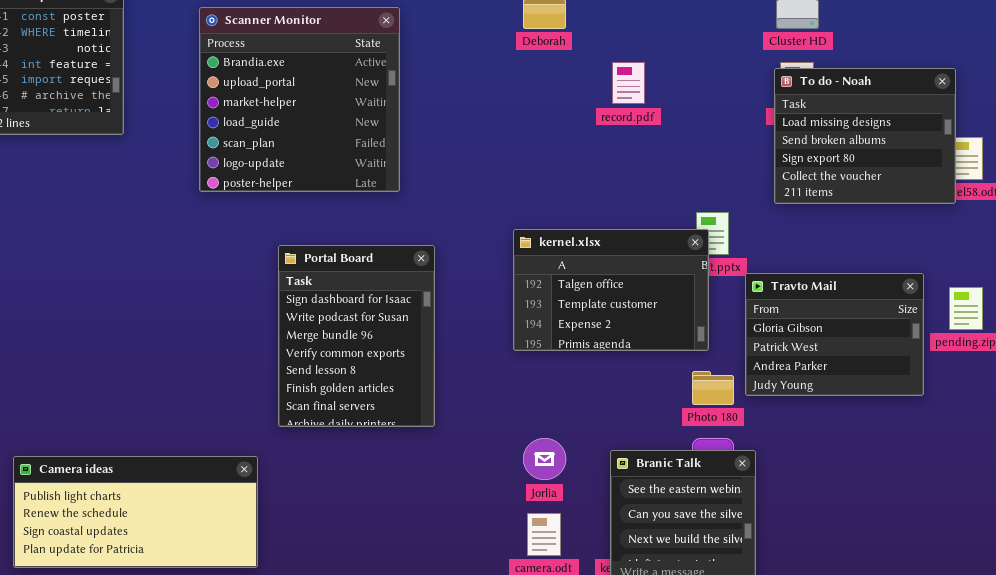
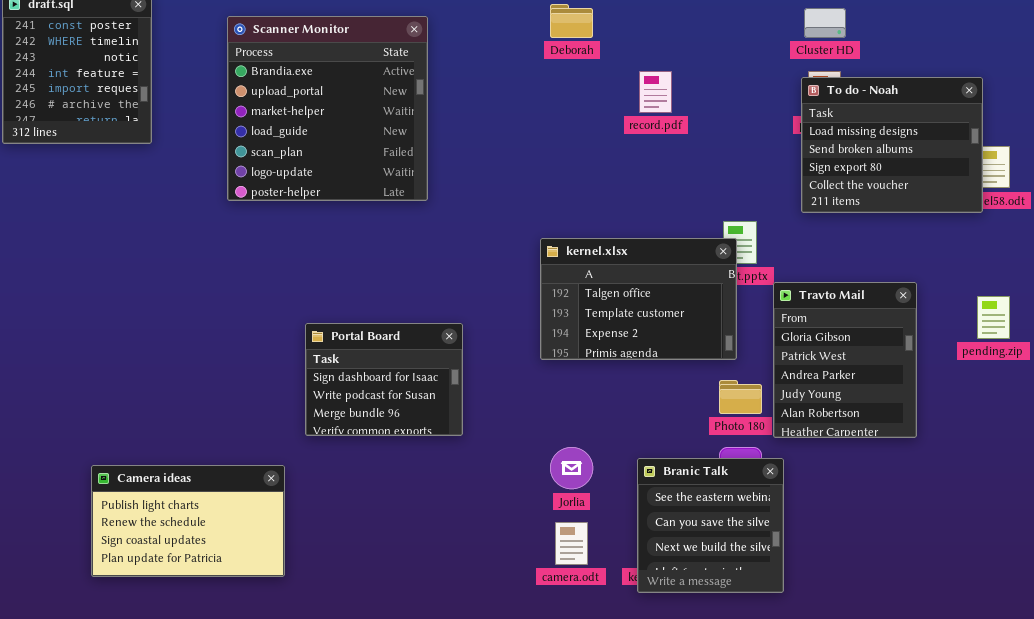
Portal Board: [278,245,435,427] -> [305,323,463,436], resized
Travto Mail: [745,273,924,396] -> [773,282,917,438], resized
Camera ideas: [13,456,258,568] -> [91,465,285,577], resized

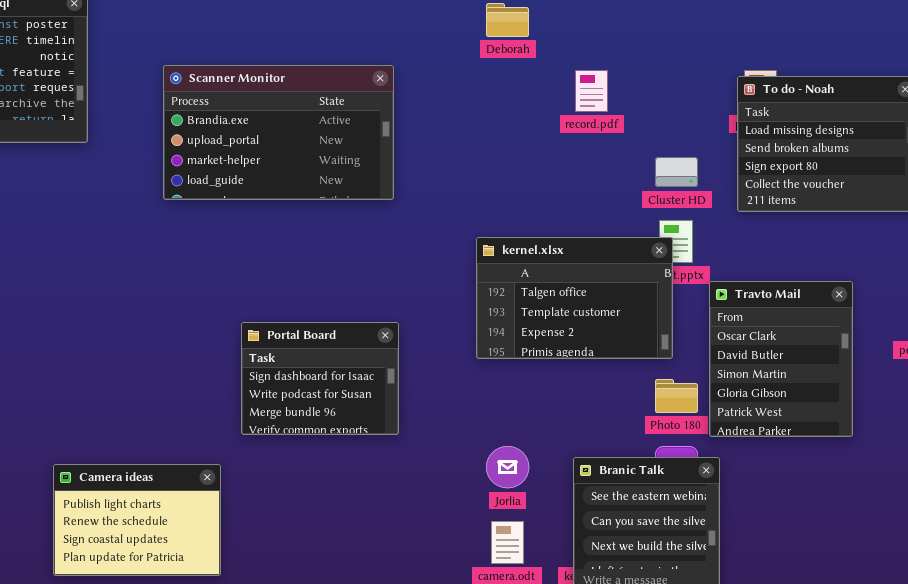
Cluster HD: [804,8,846,38] -> [655,157,698,187], moved
Scanner Monitor: [227,16,428,201] -> [163,65,394,200], resized
Travto Mail: [773,282,917,438] -> [709,281,853,437], scrolled up 3 rows
Camera ideas: [91,465,285,577] -> [53,464,221,576], resized

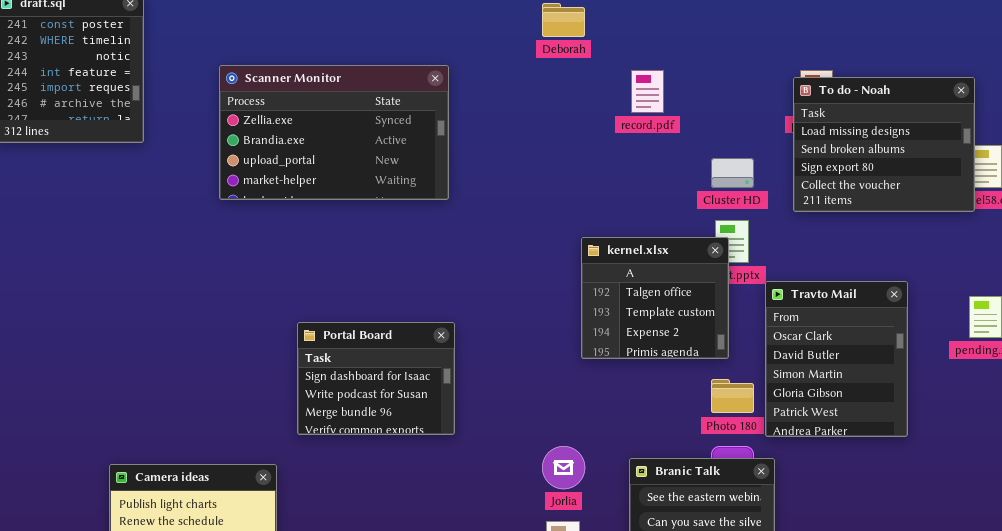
Scanner Monitor: [163,65,394,200] -> [219,65,449,200], scrolled up 1 row
kernel.xlsx: [476,237,673,359] -> [581,237,729,359], resized

